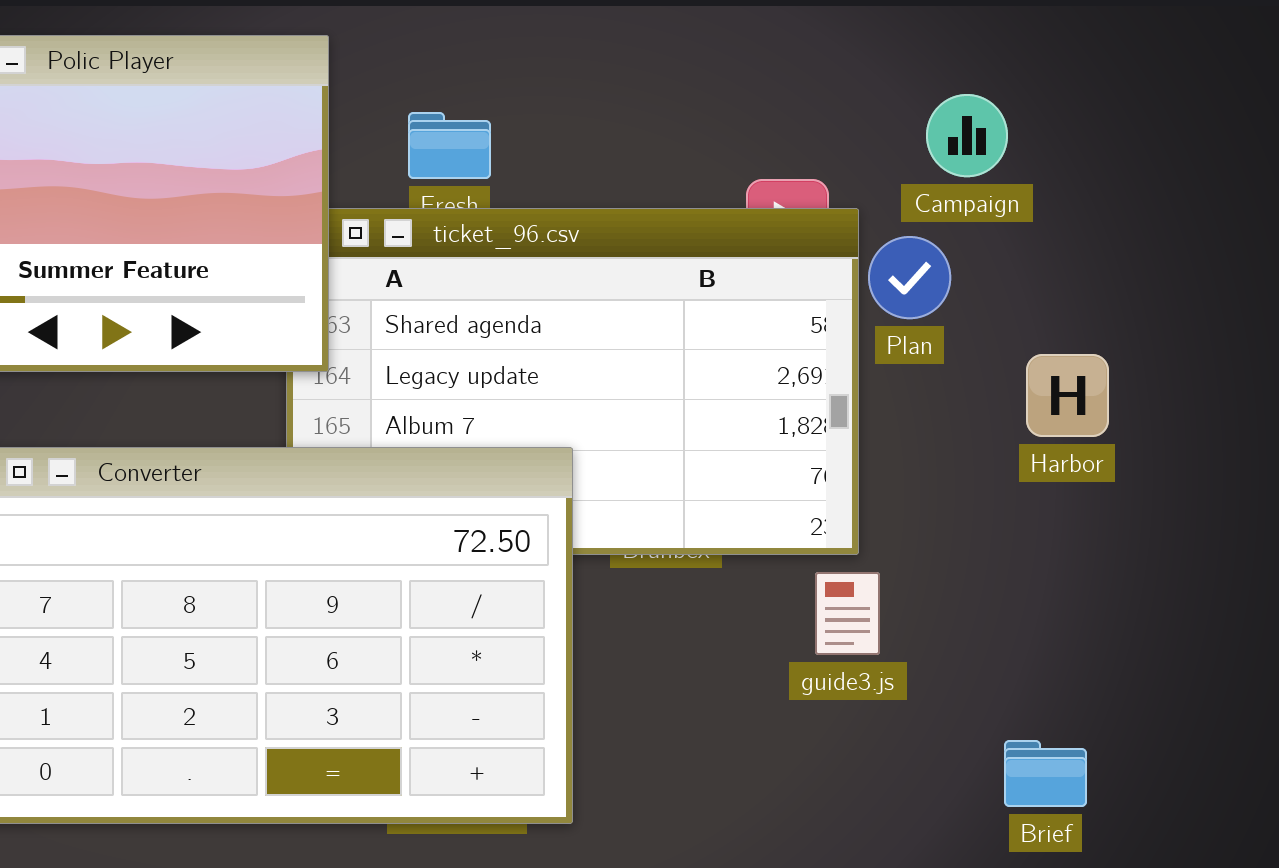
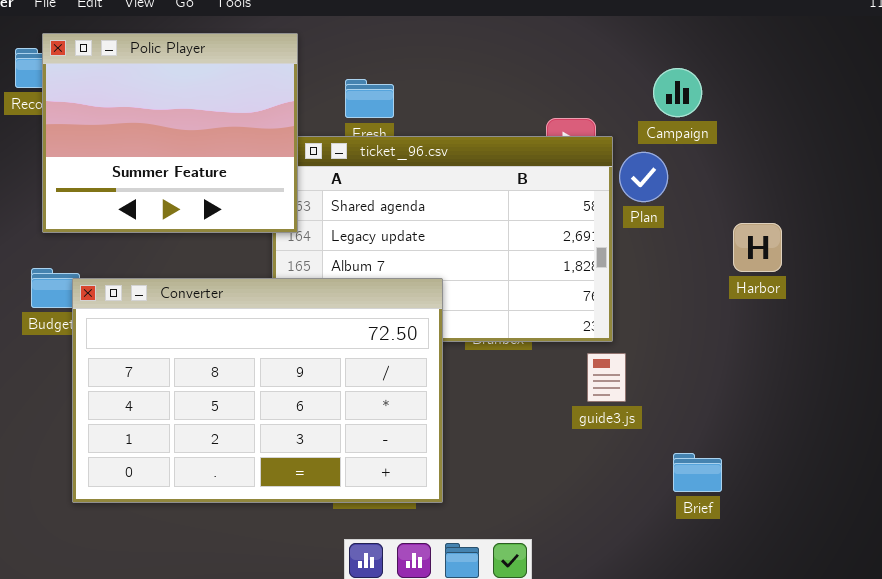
Harbor: [1026,354,1109,437] -> [733,223,782,272], moved
Brief: [1004,740,1087,807] -> [673,453,722,492], moved

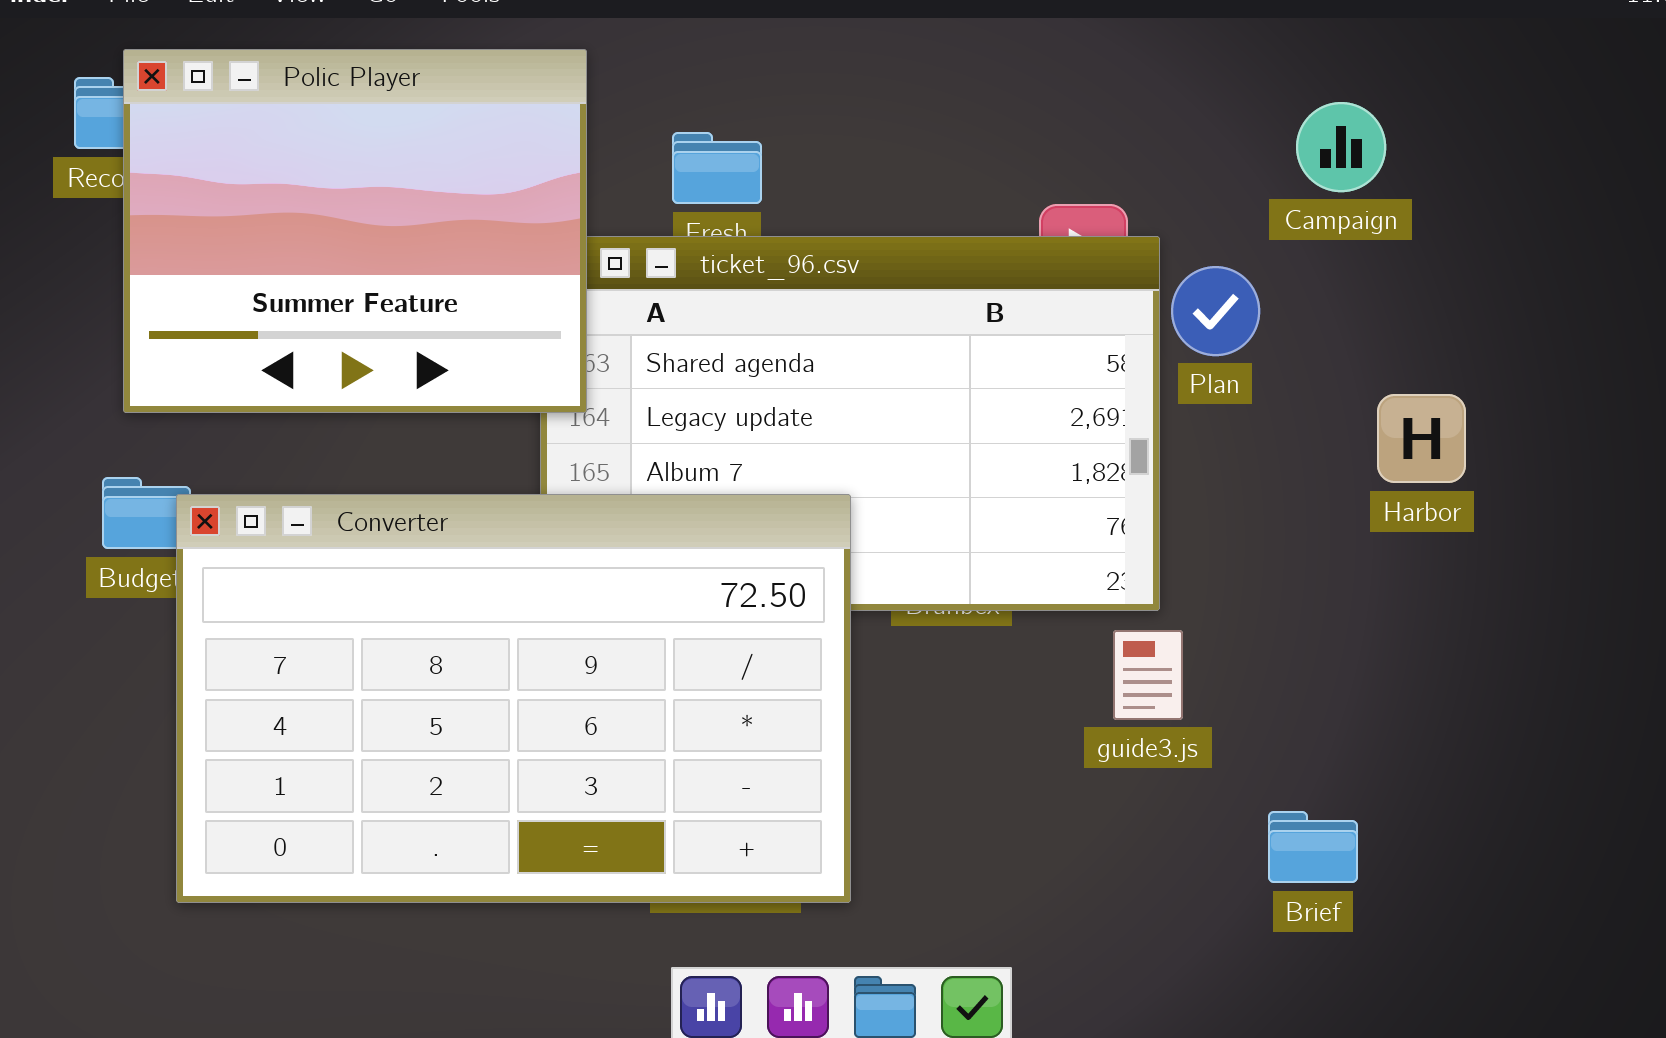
Campaign: [653,68,702,117] -> [1296,102,1386,192], moved

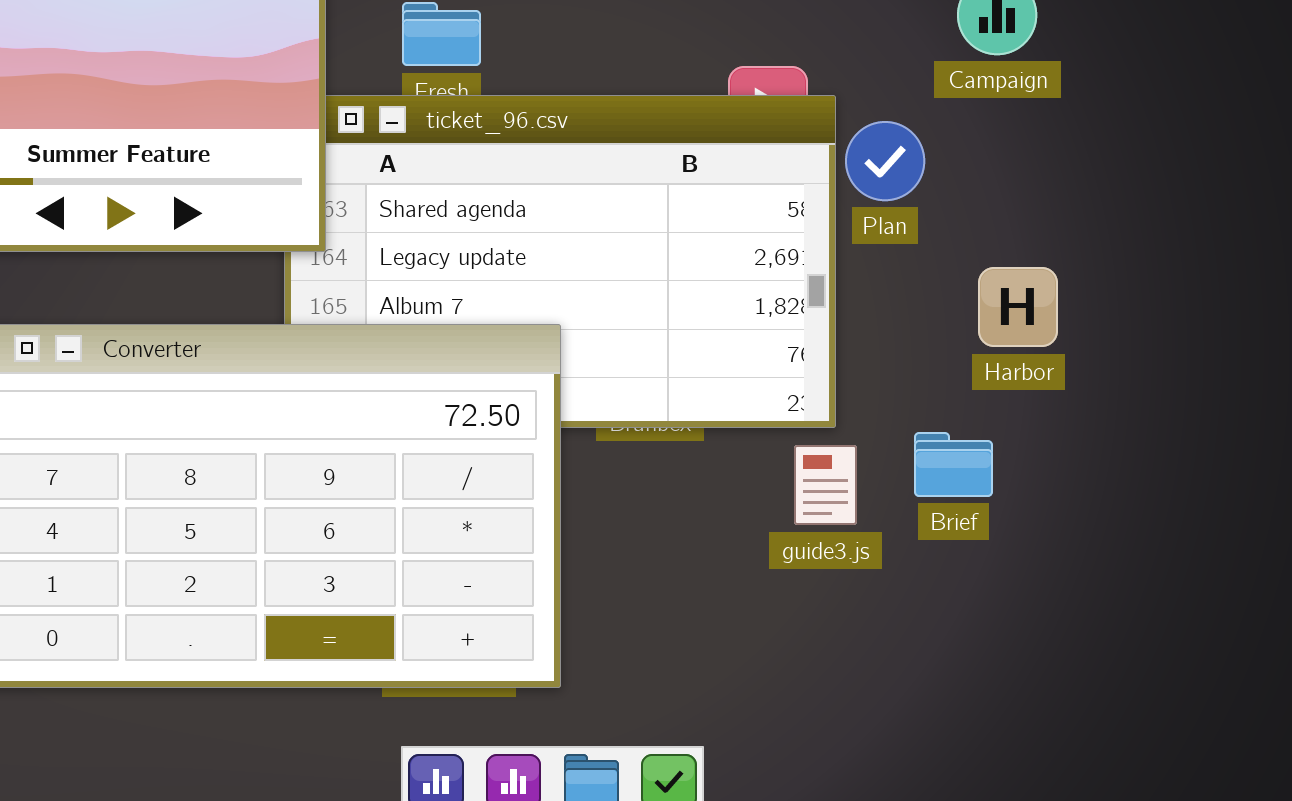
Harbor: [1377,394,1466,483] -> [978,267,1058,347], moved
Brief: [1268,811,1358,883] -> [914,432,993,497], moved

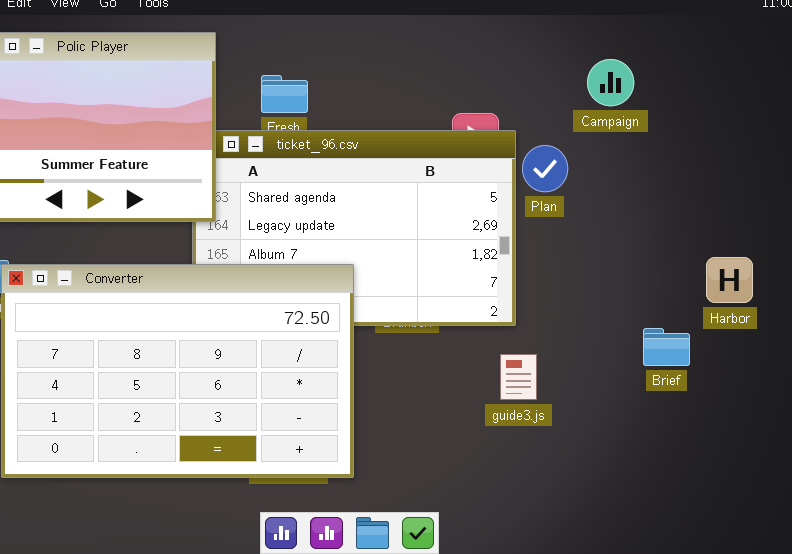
Harbor: [978,267,1058,347] -> [706,257,753,303], moved
Brief: [914,432,993,497] -> [643,328,690,366], moved
guide3.js: [794,445,857,525] -> [500,354,537,400], moved

